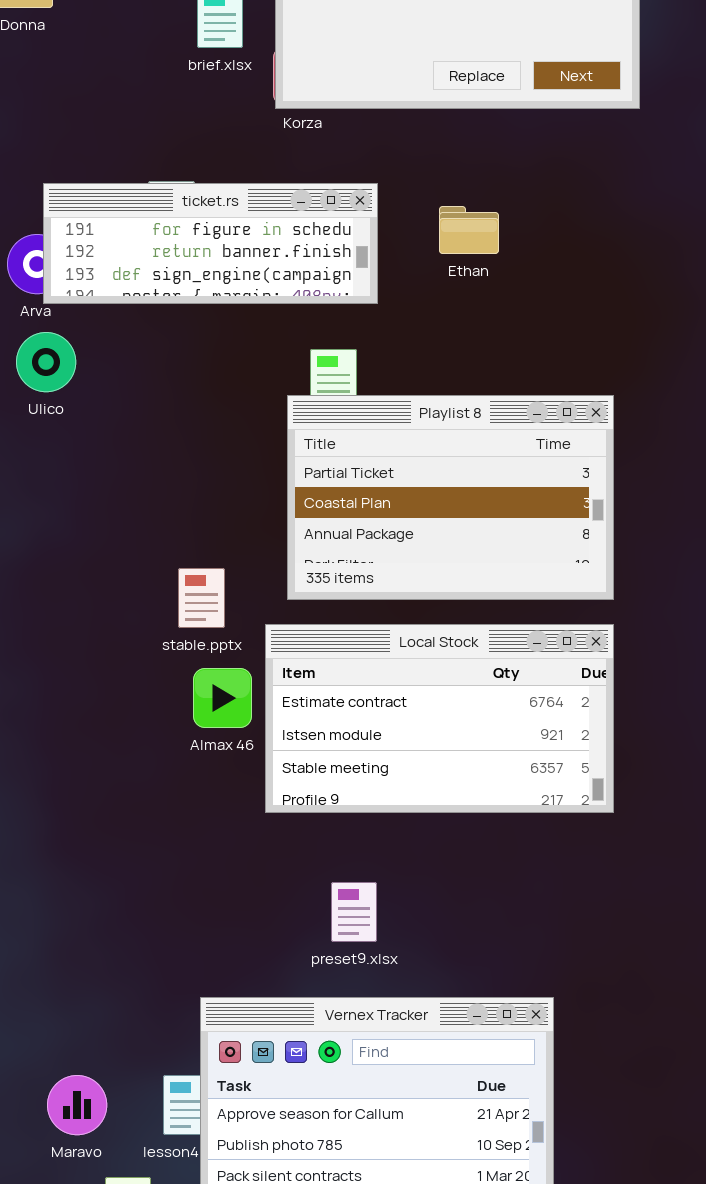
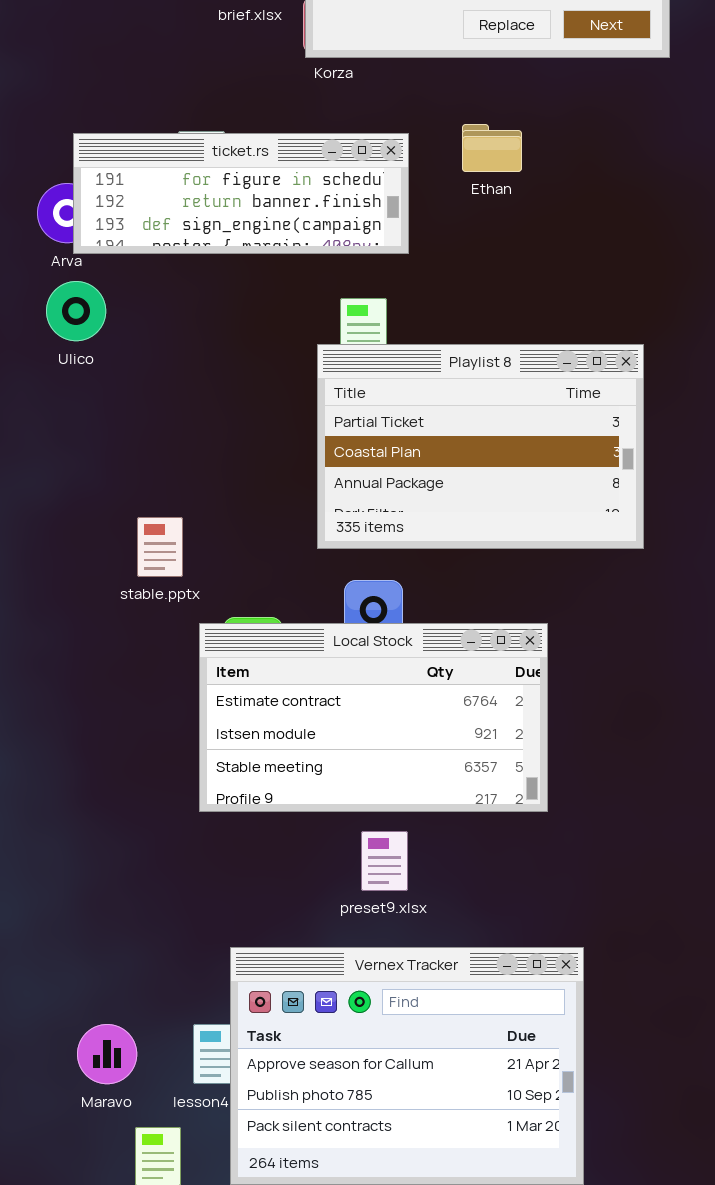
Ethan: [439,206,499,254] -> [462,124,522,172], moved
stable.pptx: [178,568,225,628] -> [137,517,183,577], moved
Local Stock: [265,624,614,813] -> [199,623,548,812], moved

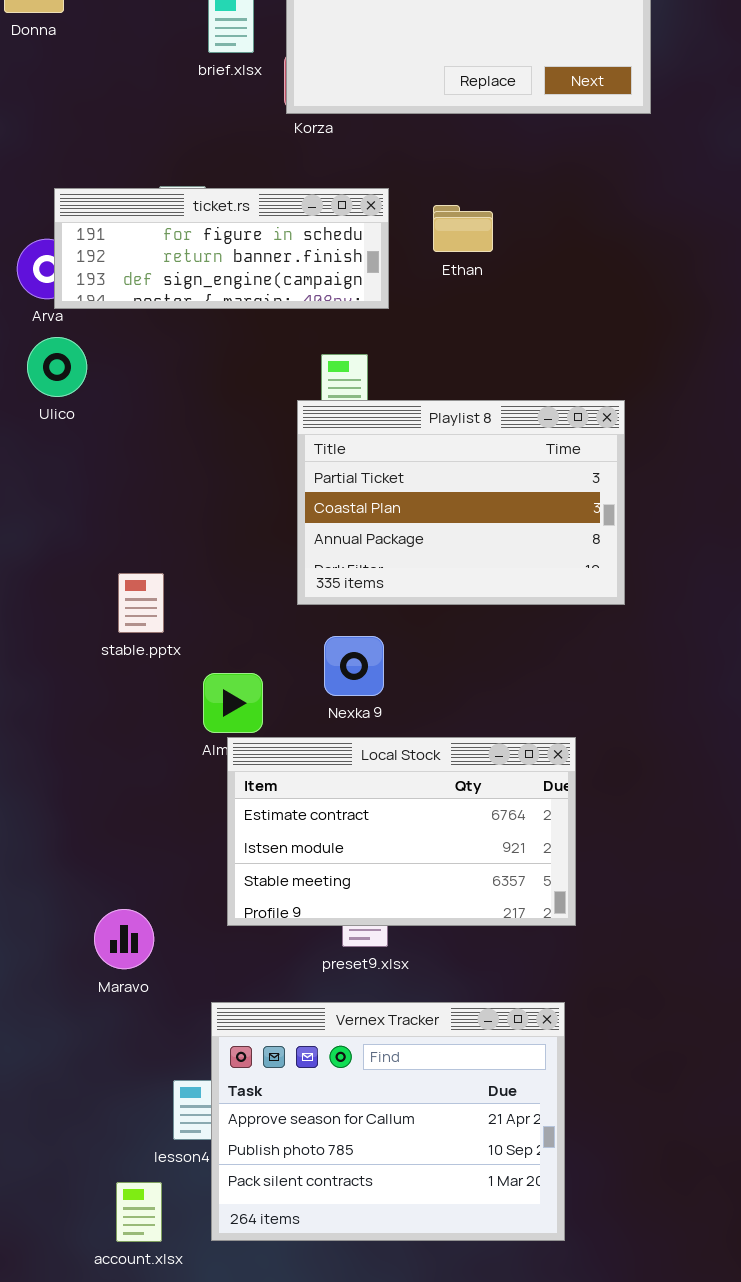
Ethan: [462,124,522,172] -> [433,205,493,252], moved
Local Stock: [199,623,548,812] -> [227,737,576,926], moved
Maravo: [77,1024,137,1084] -> [94,909,154,969], moved

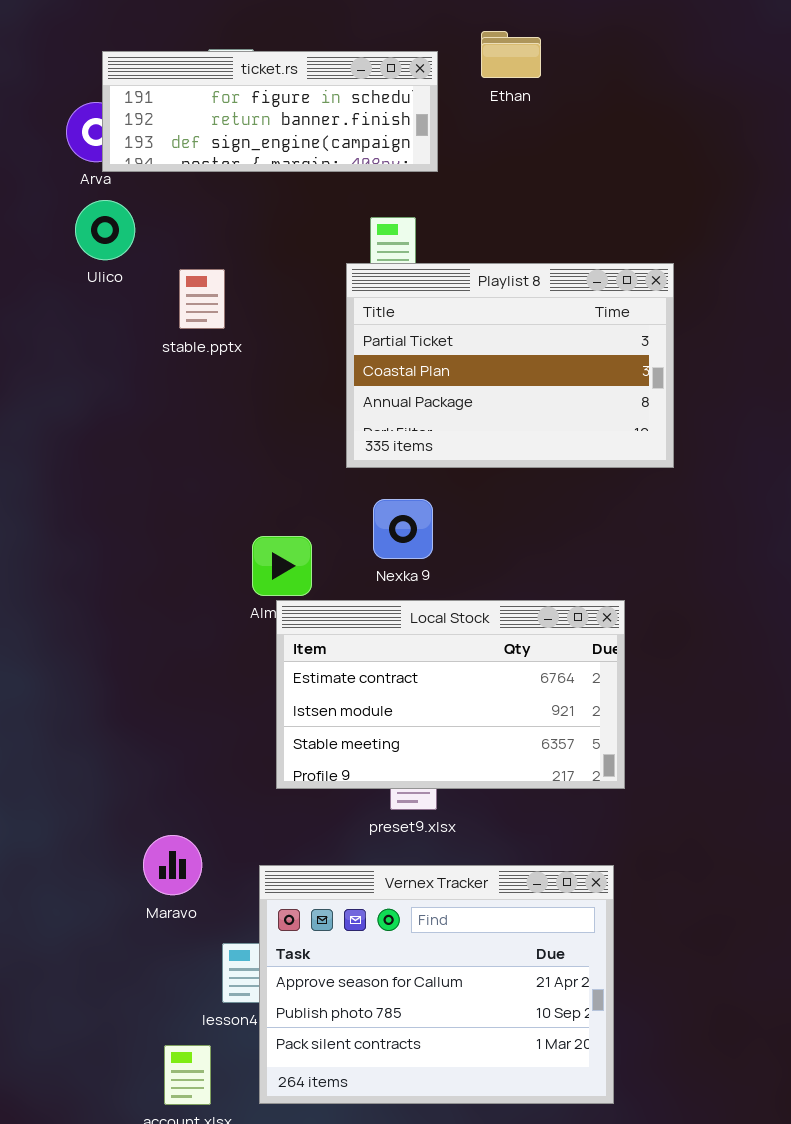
Ethan: [433,205,493,252] -> [481,31,541,78], moved
stable.pptx: [118,573,164,633] -> [179,269,225,329], moved
Maravo: [94,909,154,969] -> [143,835,202,895], moved

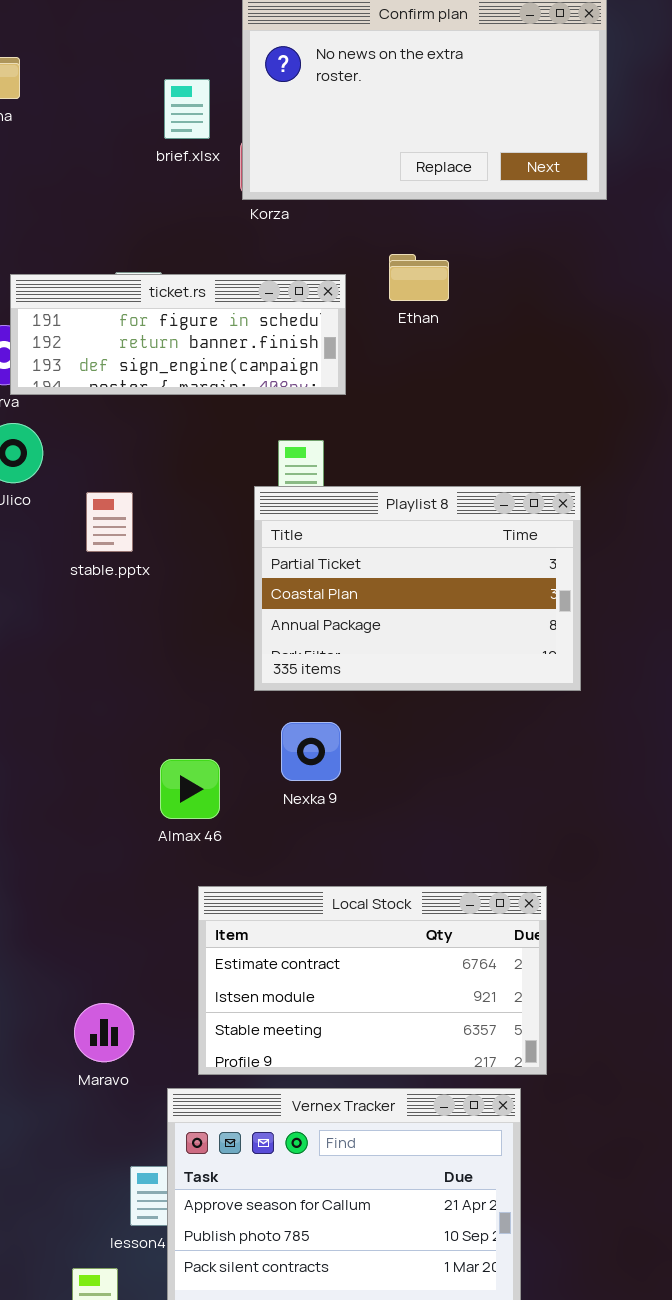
Local Stock: [276,600,625,789] -> [198,886,547,1075], moved
Maravo: [143,835,202,895] -> [74,1003,134,1062], moved

